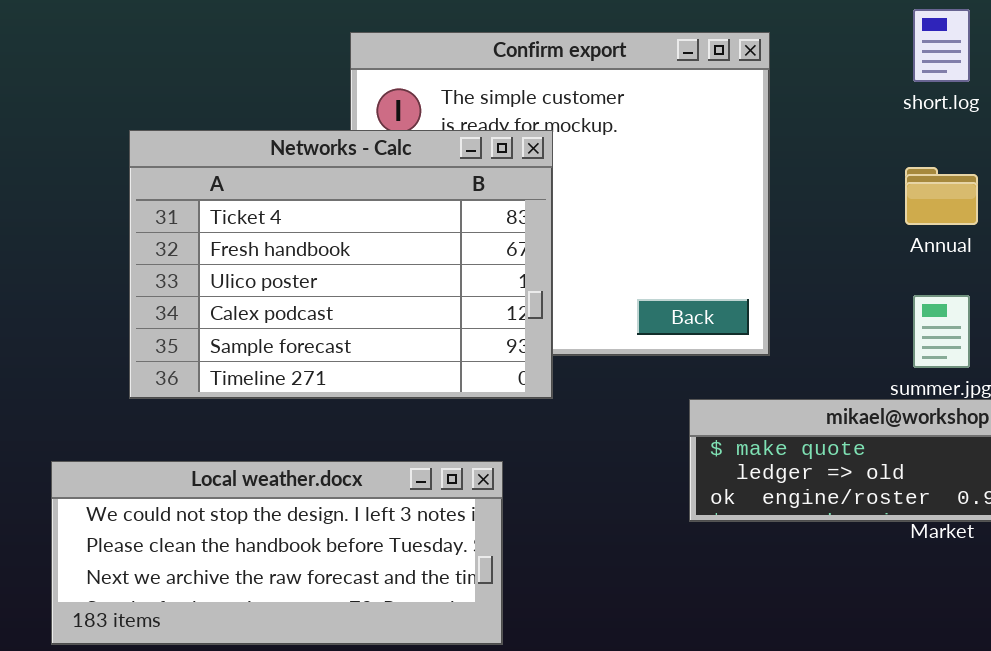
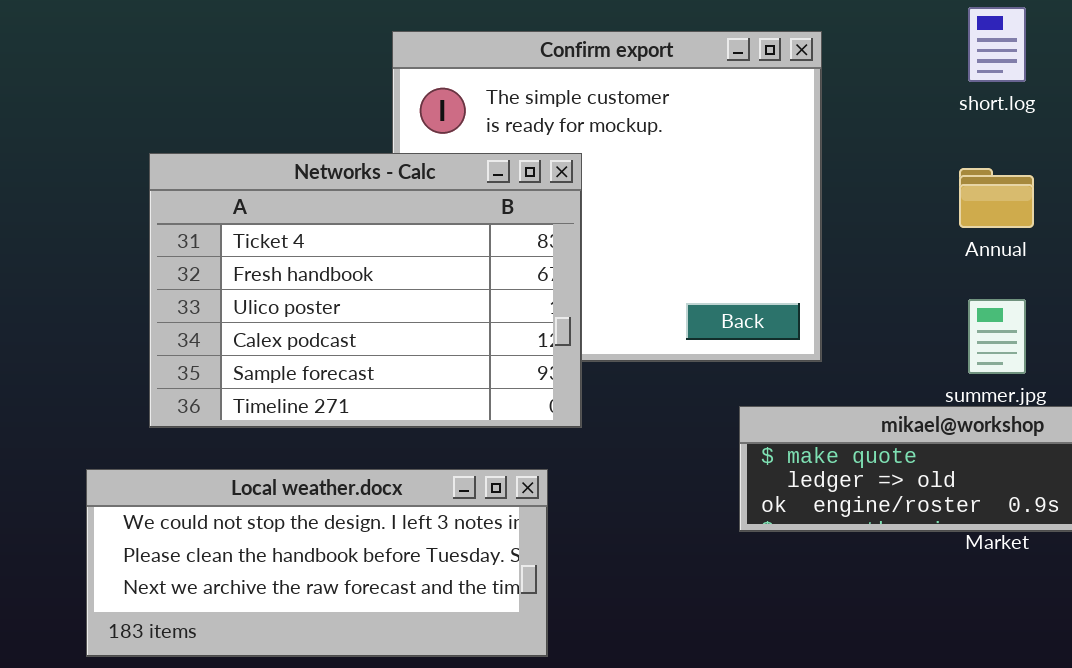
Networks - Calc: [129,130,553,399] -> [149,153,582,428], moved

